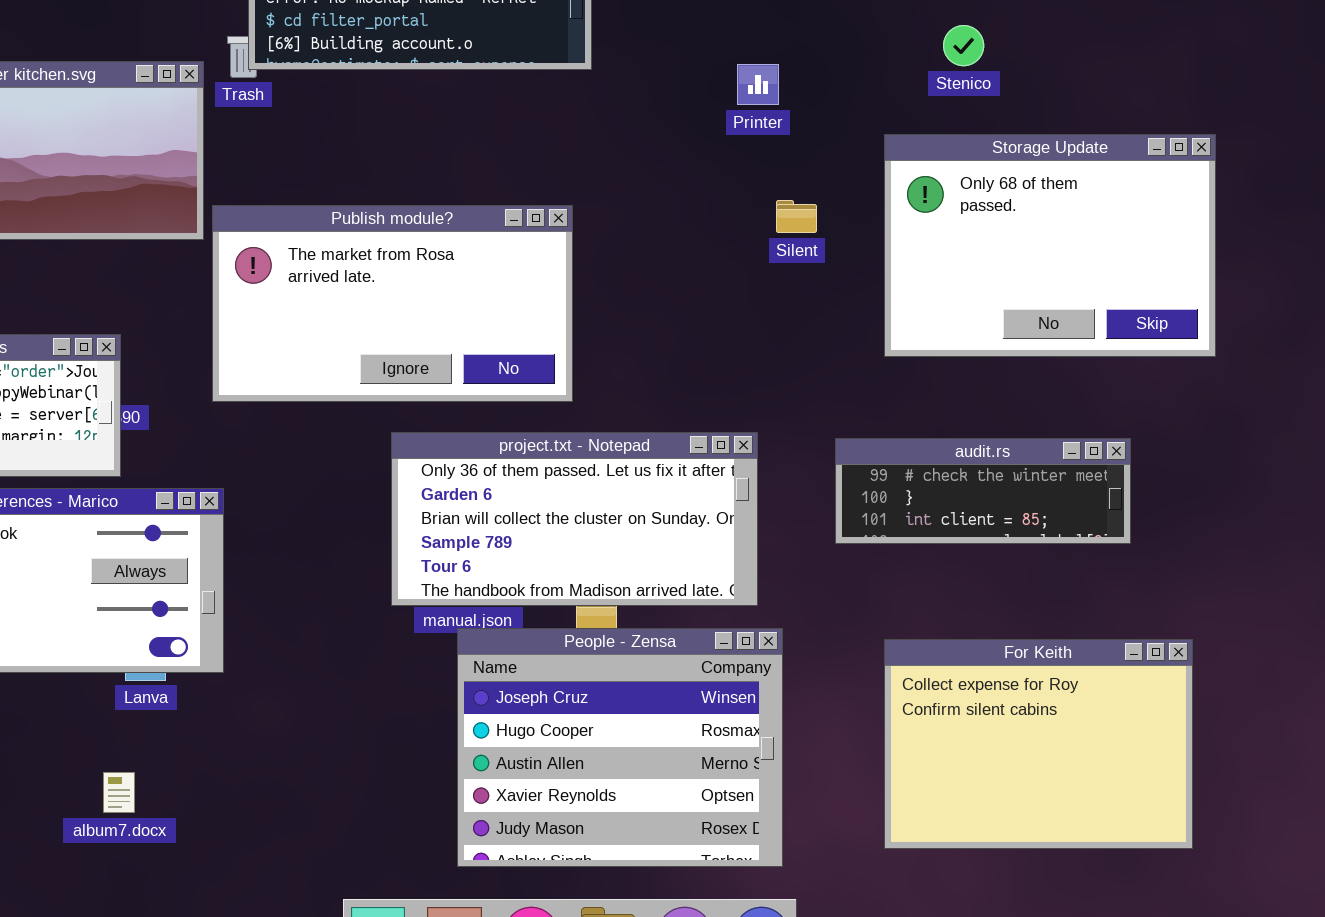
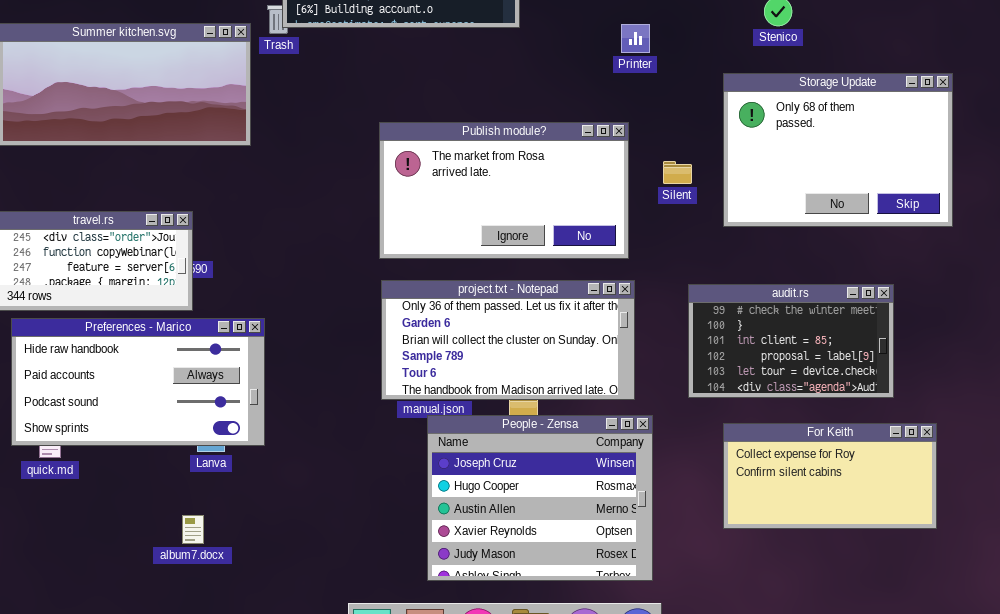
Silent: [776,200,817,233] -> [663,161,692,184], moved
Publish module?: [212,205,573,402] -> [379,122,629,259], moved
audit.rs: [835,438,1131,544] -> [688,284,894,398], resized
For Keith: [884,639,1193,849] -> [723,423,937,529], resized

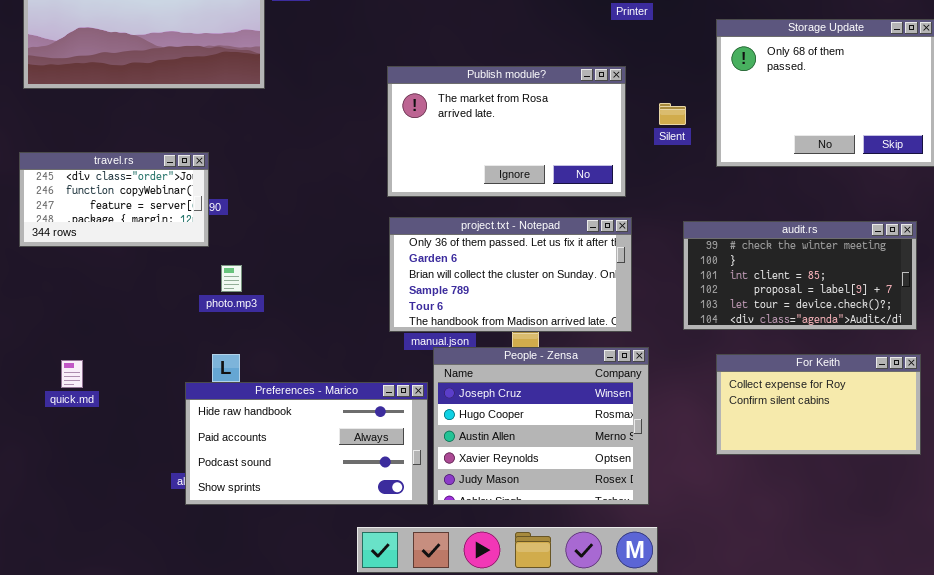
audit.rs: [688,284,894,398] -> [683,221,917,330], resized
Preferences - Marico: [11,318,265,446] -> [185,382,428,505], moved

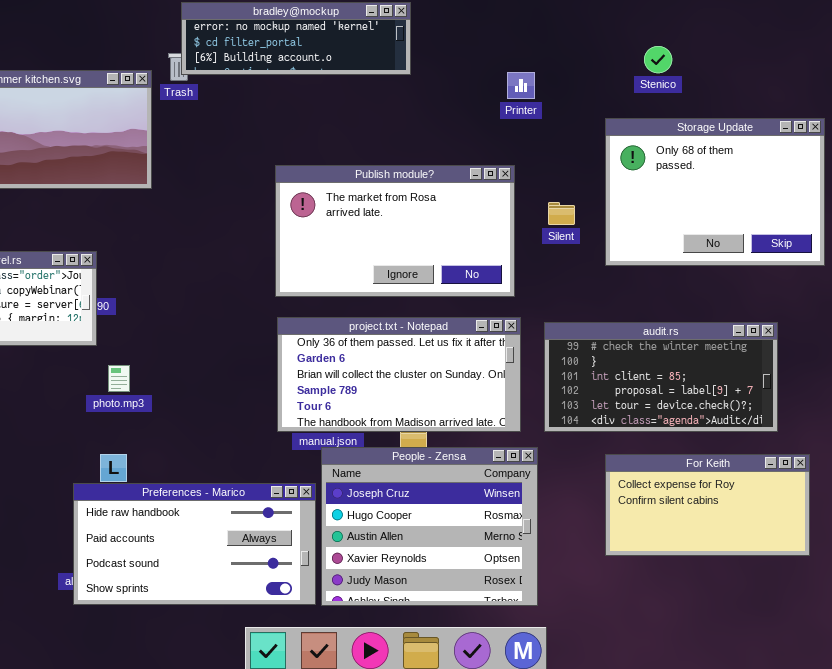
audit.rs: [683,221,917,330] -> [544,322,778,432], moved

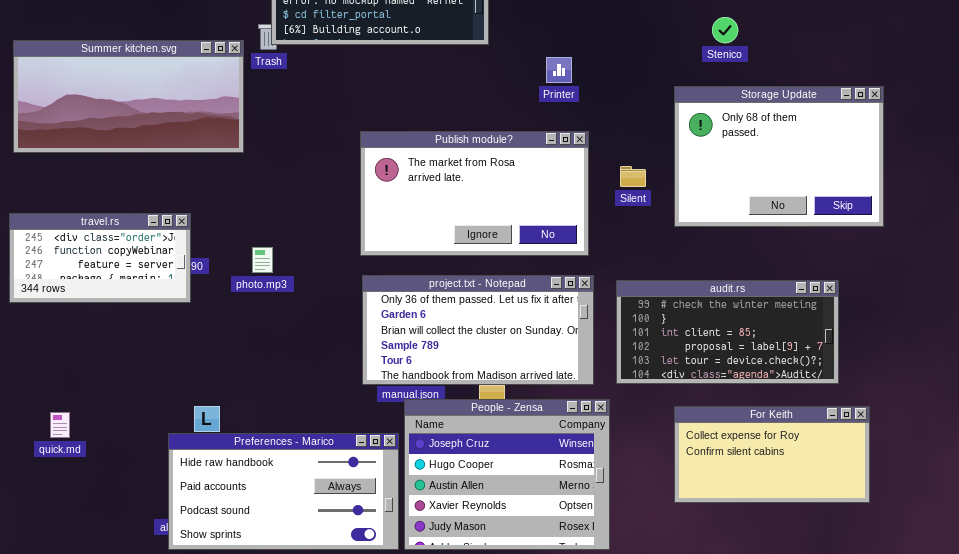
Printer: [507,72,535,99] -> [546,57,572,83], moved
photo.mp3: [108,365,130,392] -> [252,247,273,273], moved

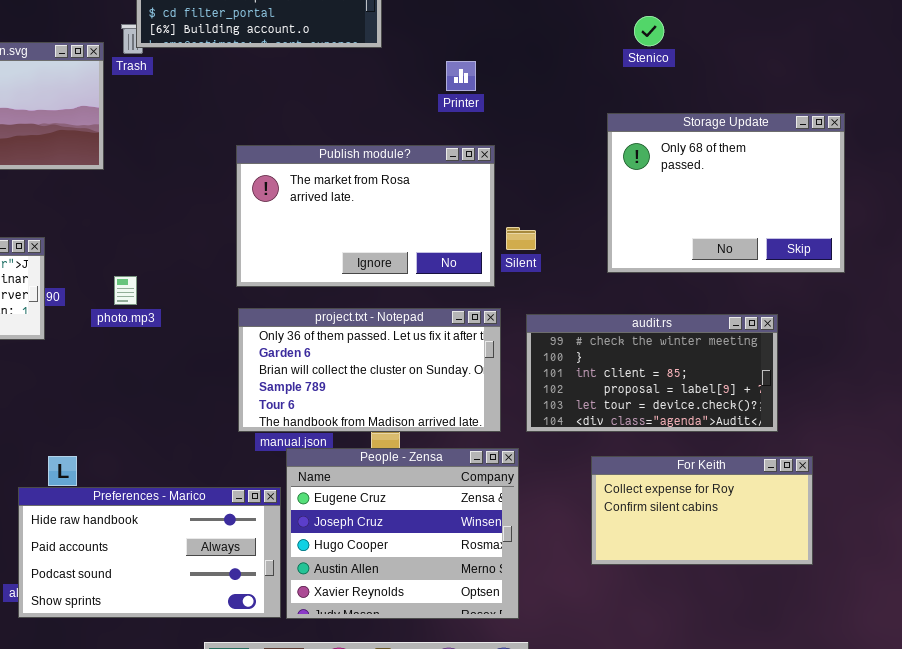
Storage Update: [674,86,884,227] -> [607,113,845,273], moved
Silent: [620,166,646,187] -> [506,227,536,250], moved
People - Zensa: [404,399,610,550] -> [286,448,519,619], scrolled up 1 row

